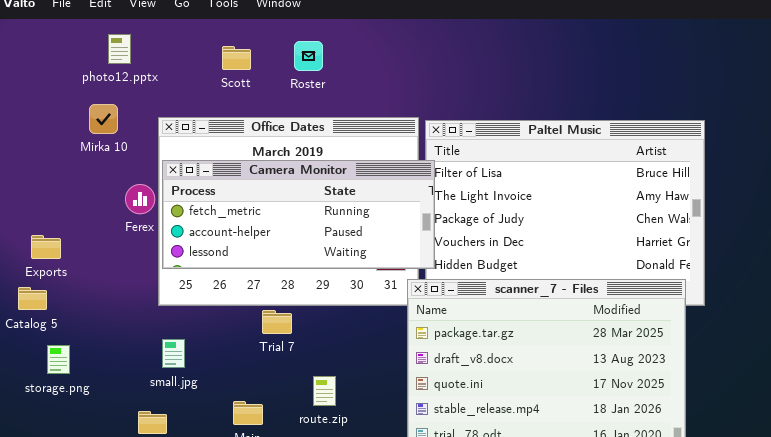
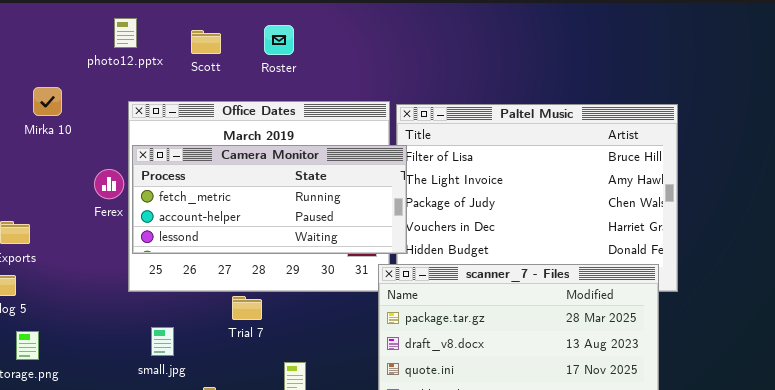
photo12.pptx: [108,34,131,64] -> [114,18,137,48], moved
Mirka 10: [89,104,118,134] -> [33,87,62,116], moved
small.jpg: [162,339,185,368] -> [151,327,174,356], moved

